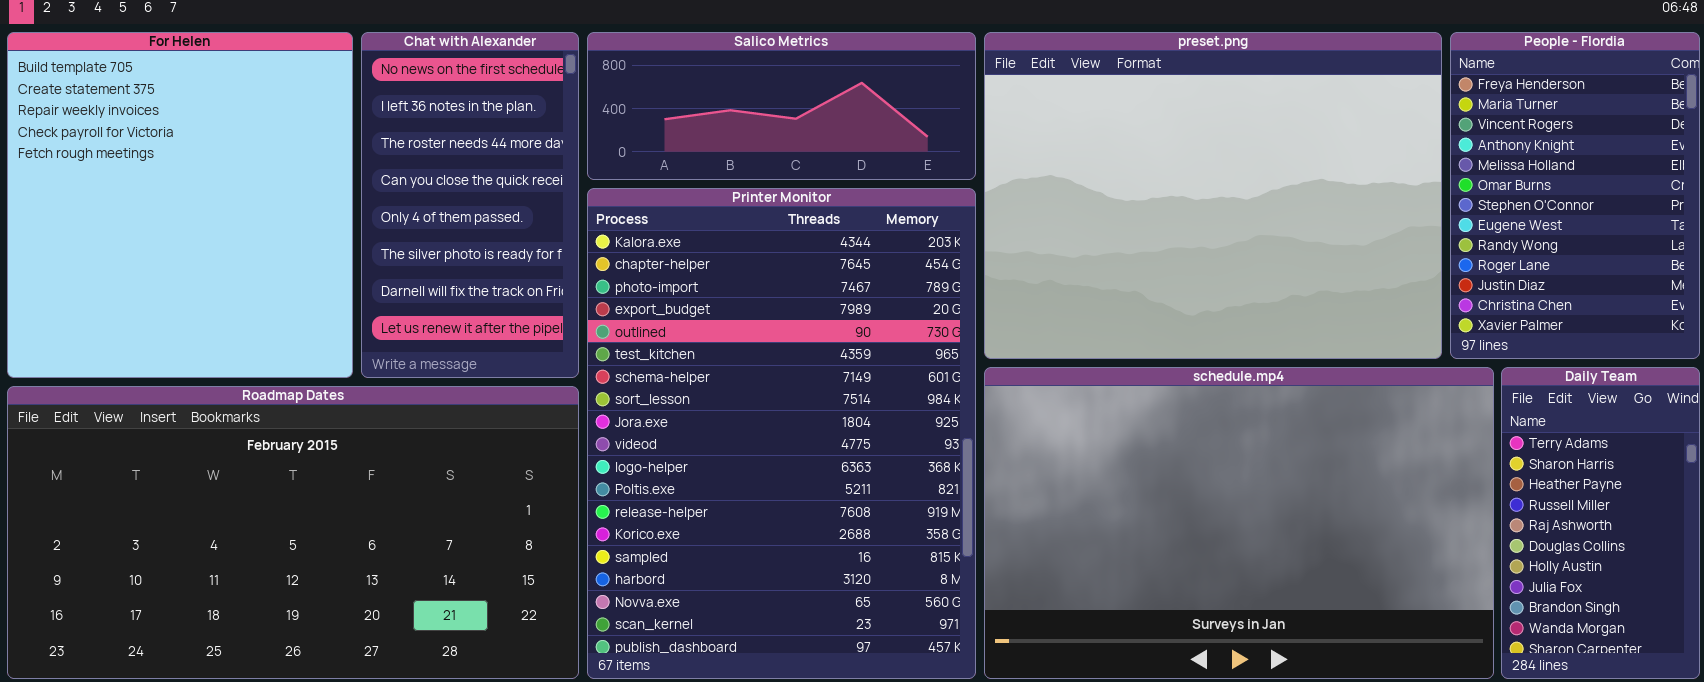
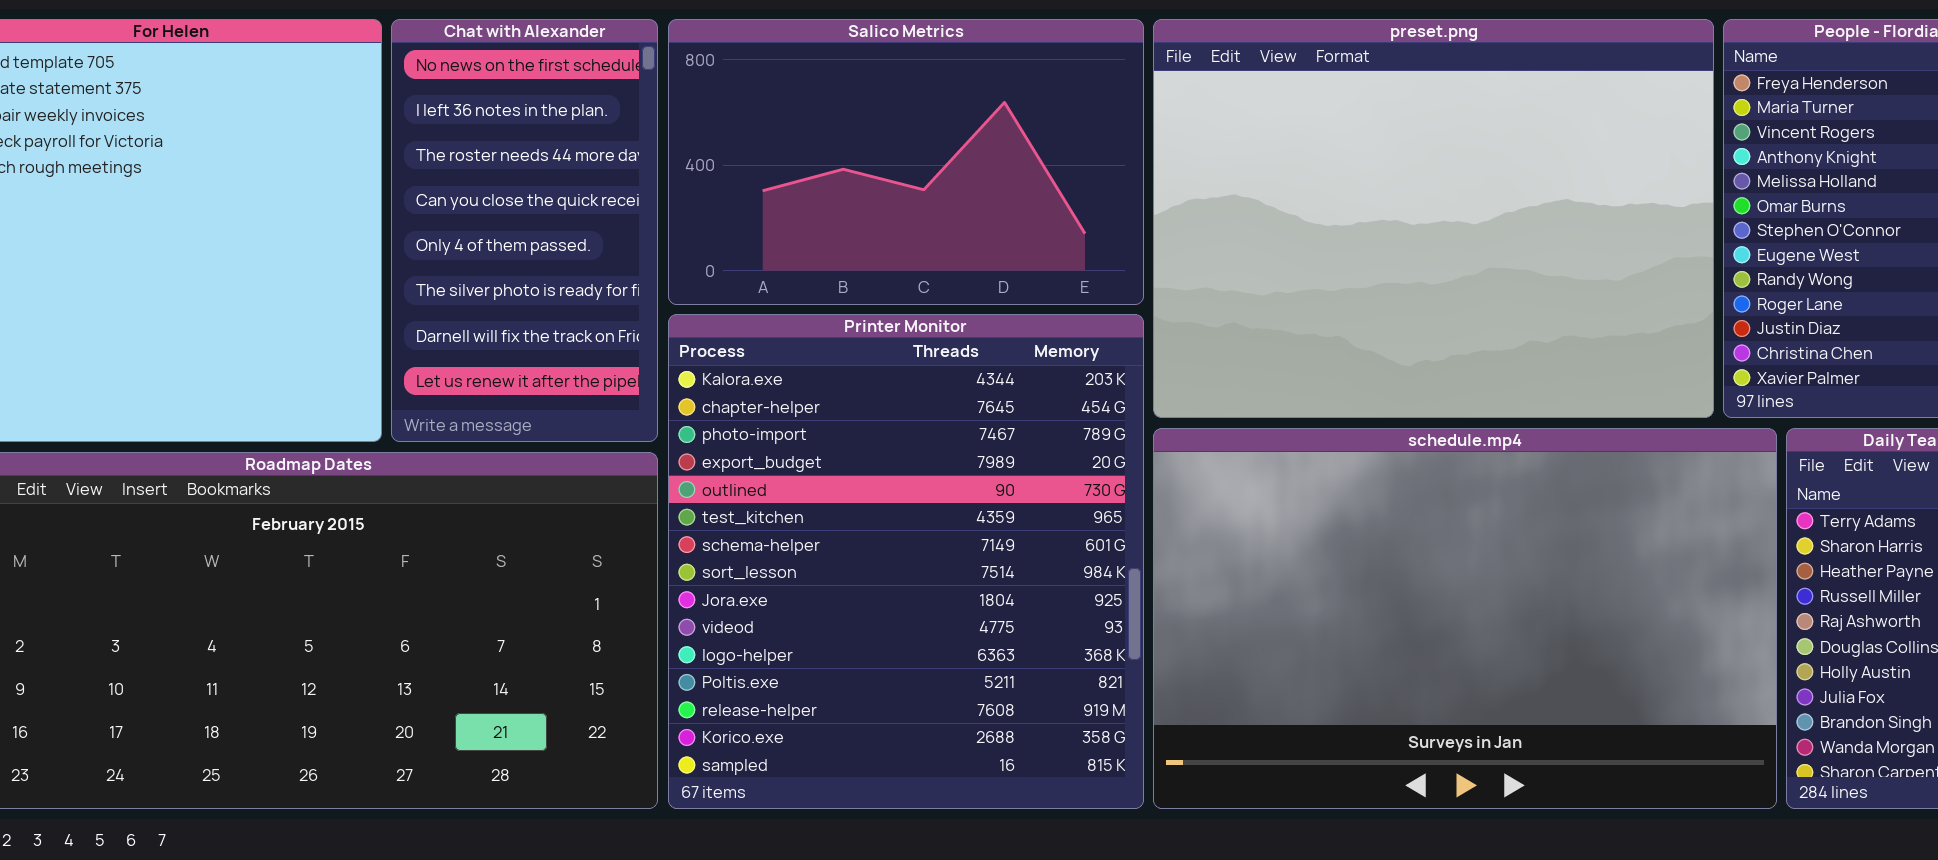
Salico Metrics: [587,32,976,180] -> [668,19,1144,305], resized
Printer Monitor: [587,188,976,679] -> [668,314,1144,809], resized

